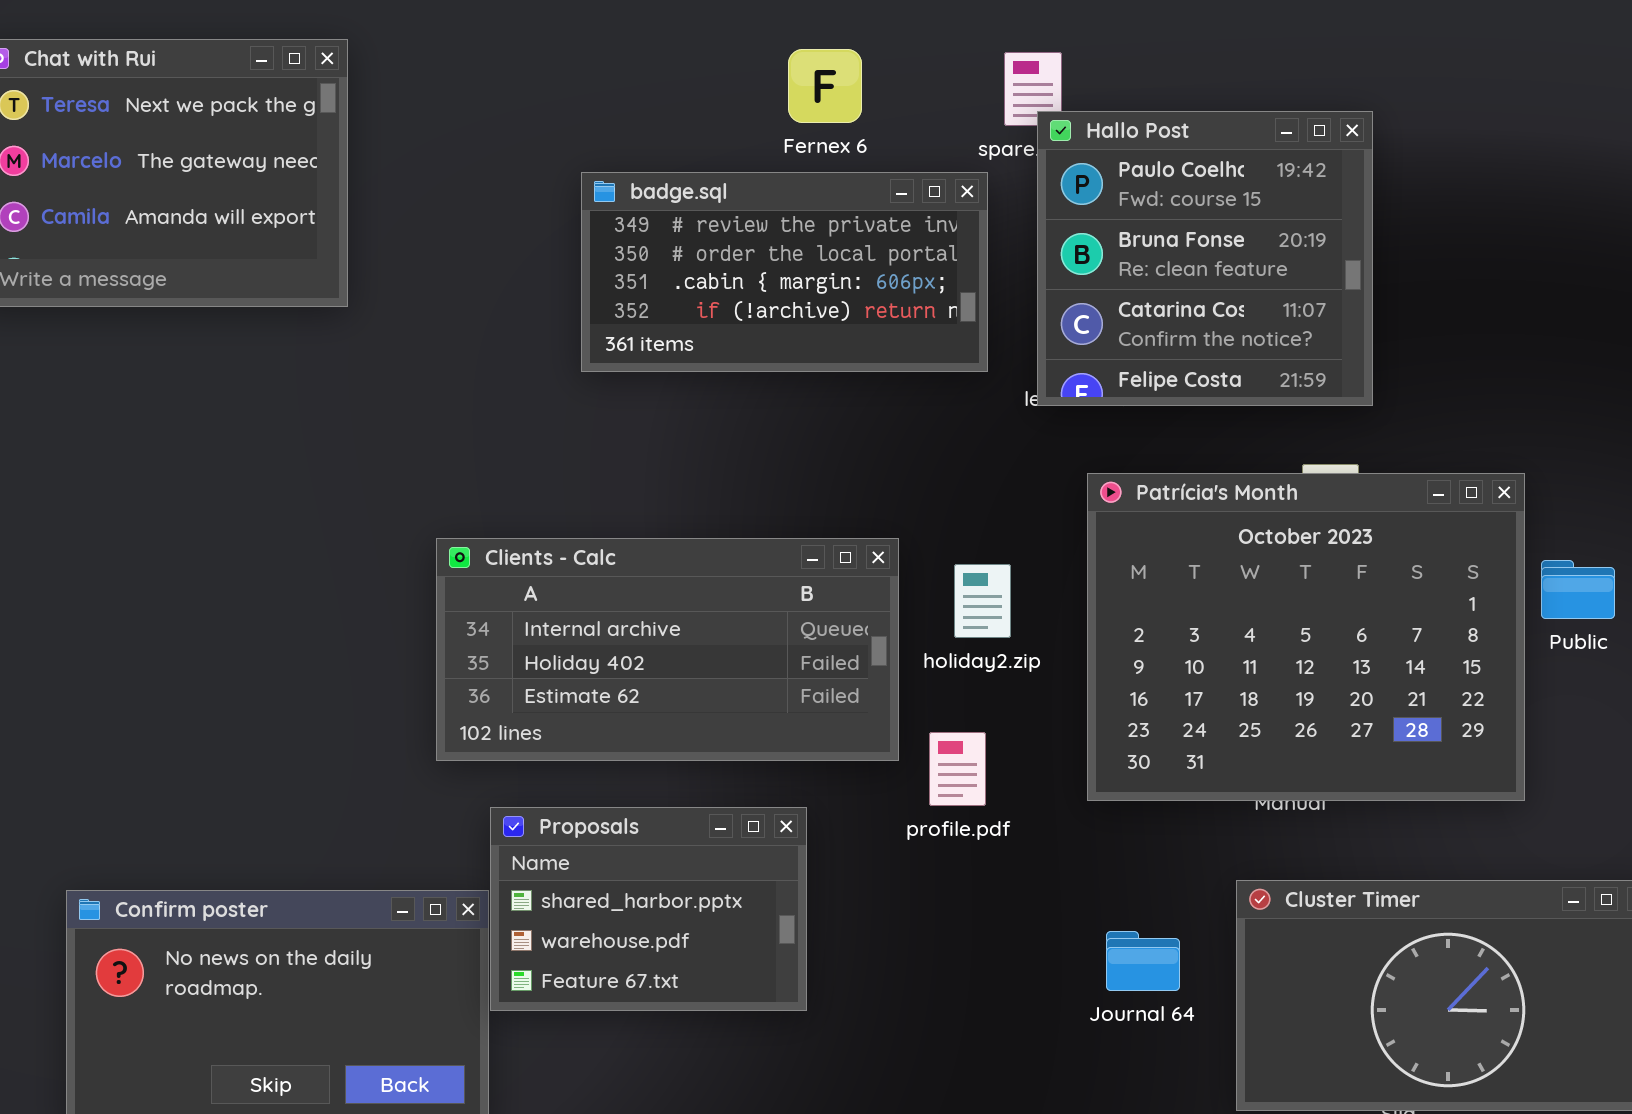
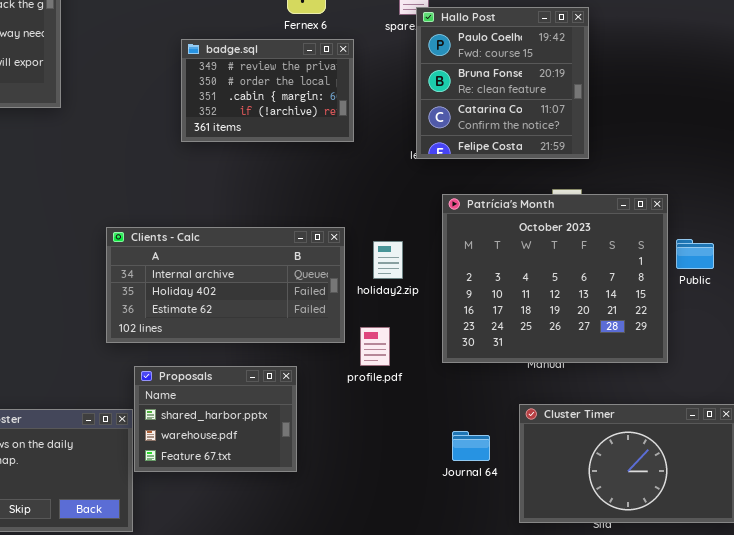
badge.sql: [581,172,988,372] -> [181,39,354,142], resized

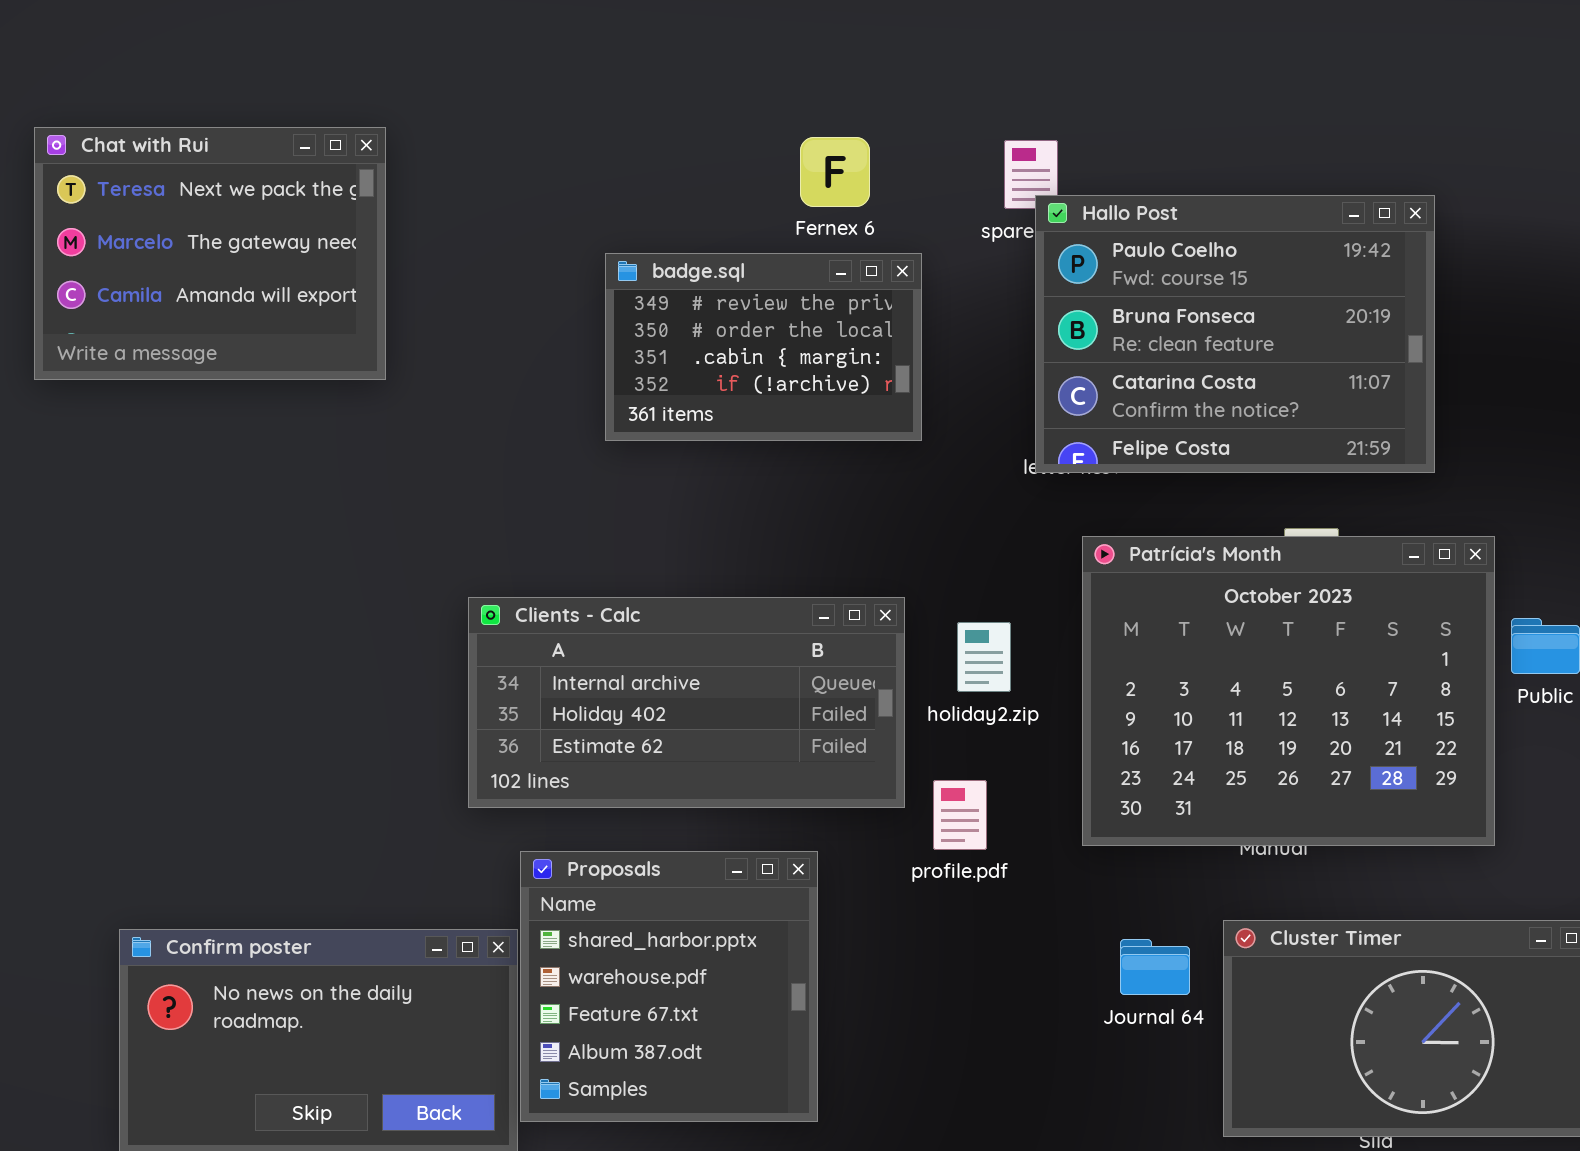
Hallo Post: [416,7,589,159] -> [1035,195,1435,473], resized
Proposals: [134,366,297,472] -> [520,851,818,1122], resized
Journal 64: [452,431,490,461] -> [1120,939,1190,995], moved

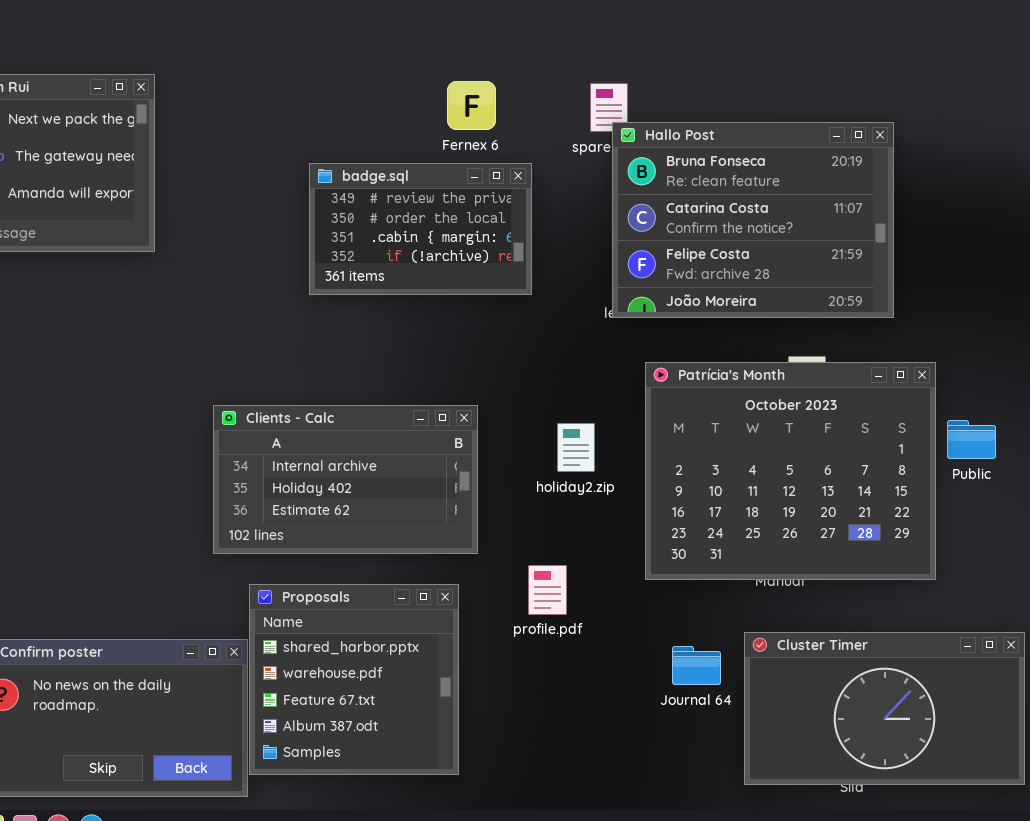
Hallo Post: [1035,195,1435,473] -> [612,122,894,318], scrolled down 1 row
Clients - Calc: [468,597,905,808] -> [213,405,478,554], resized
profile.pdf: [933,780,987,850] -> [528,565,567,615], moved

